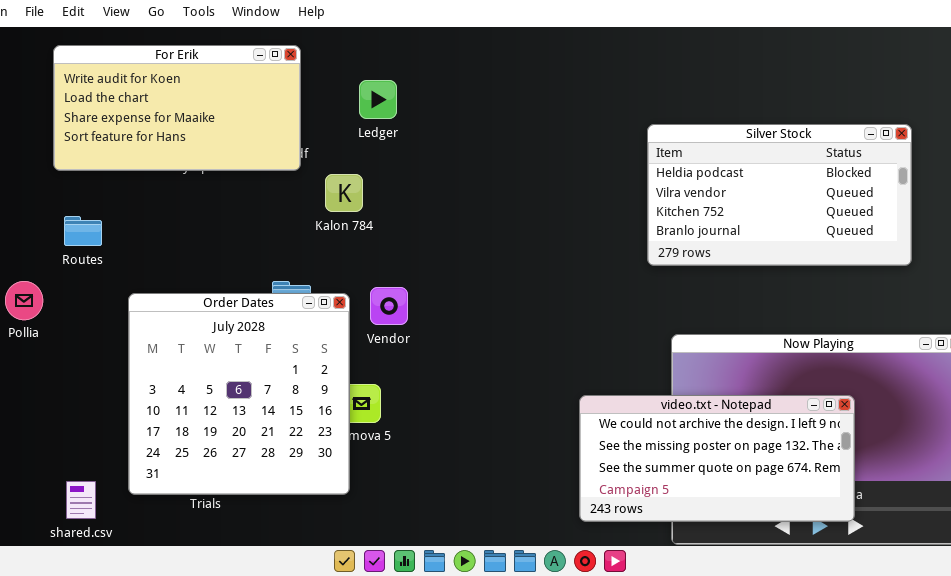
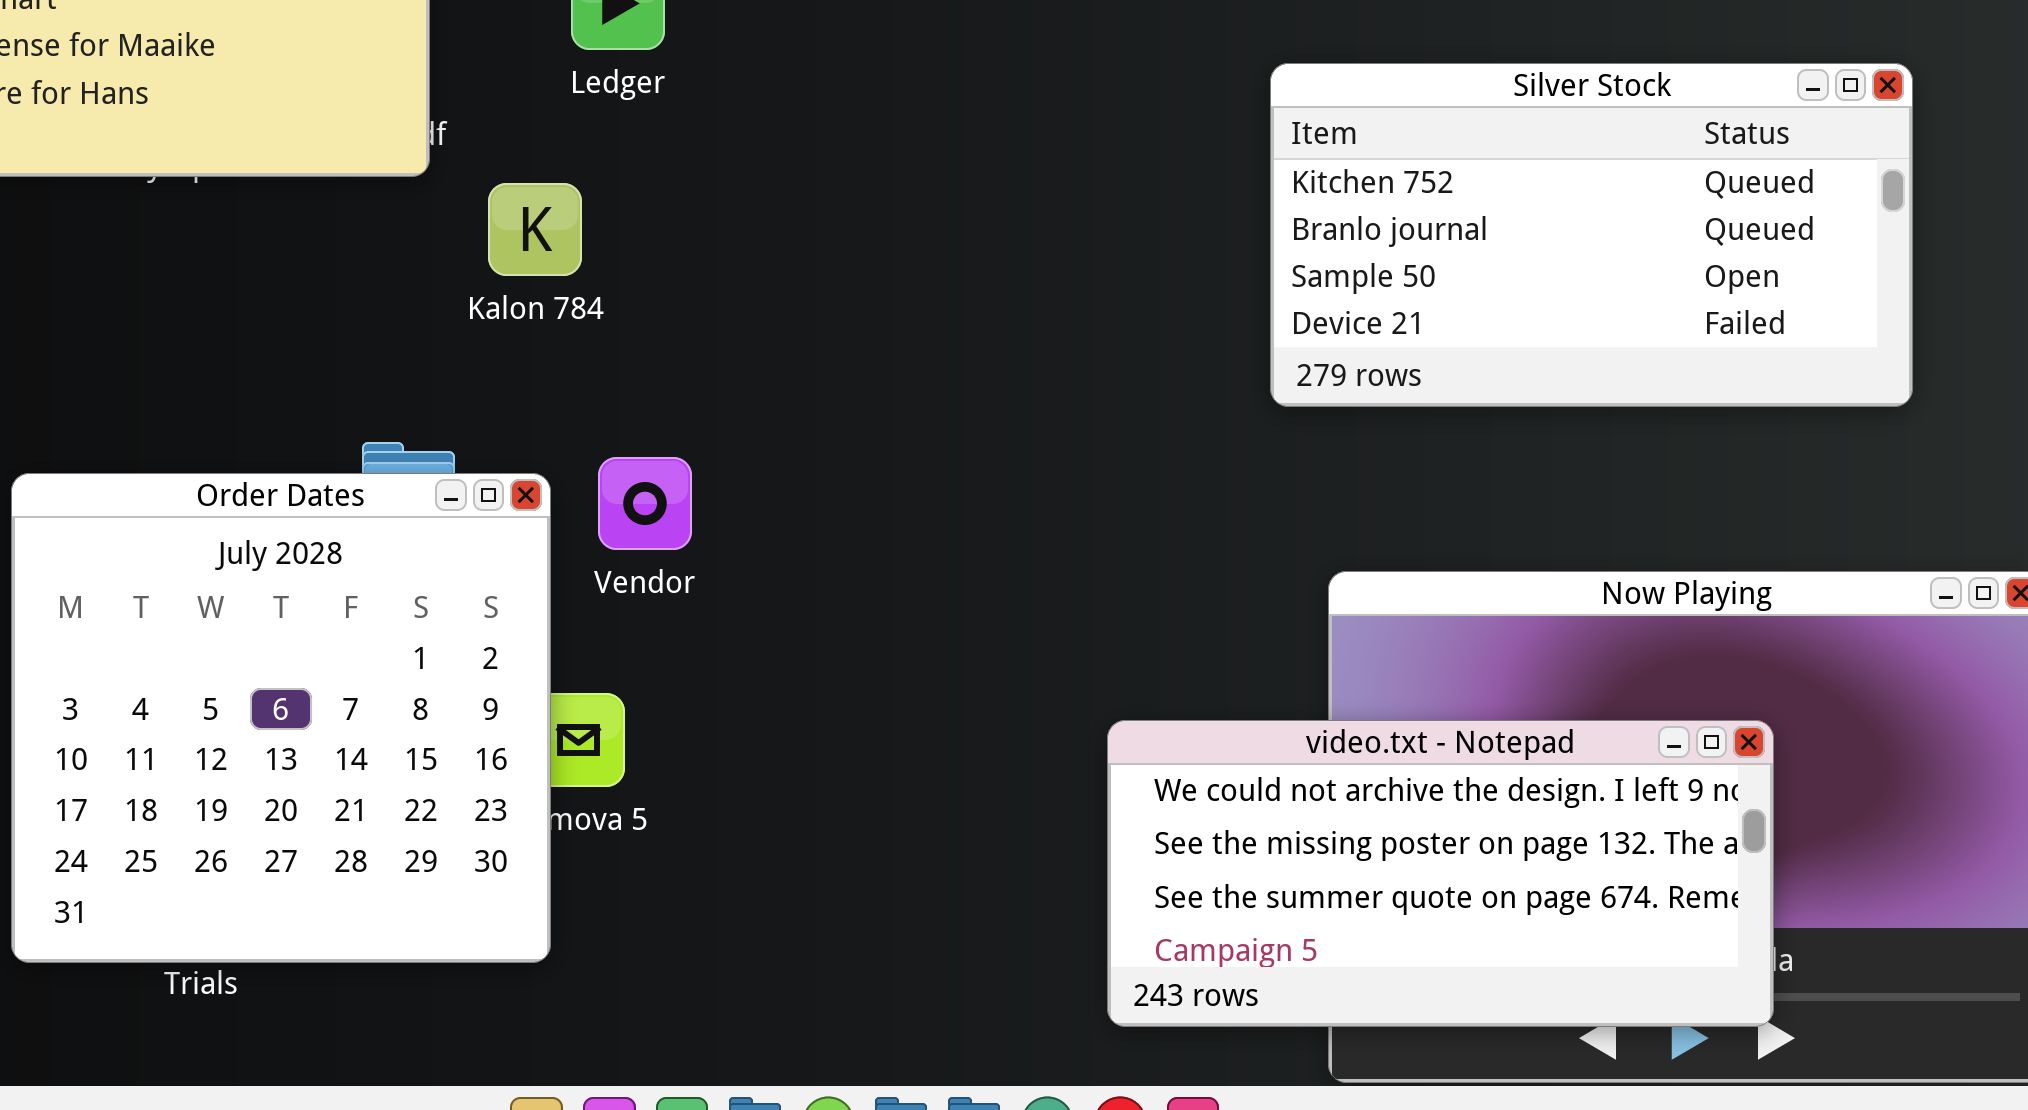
Silver Stock: [647,124,912,266] -> [1270,63,1913,407], scrolled down 2 rows

